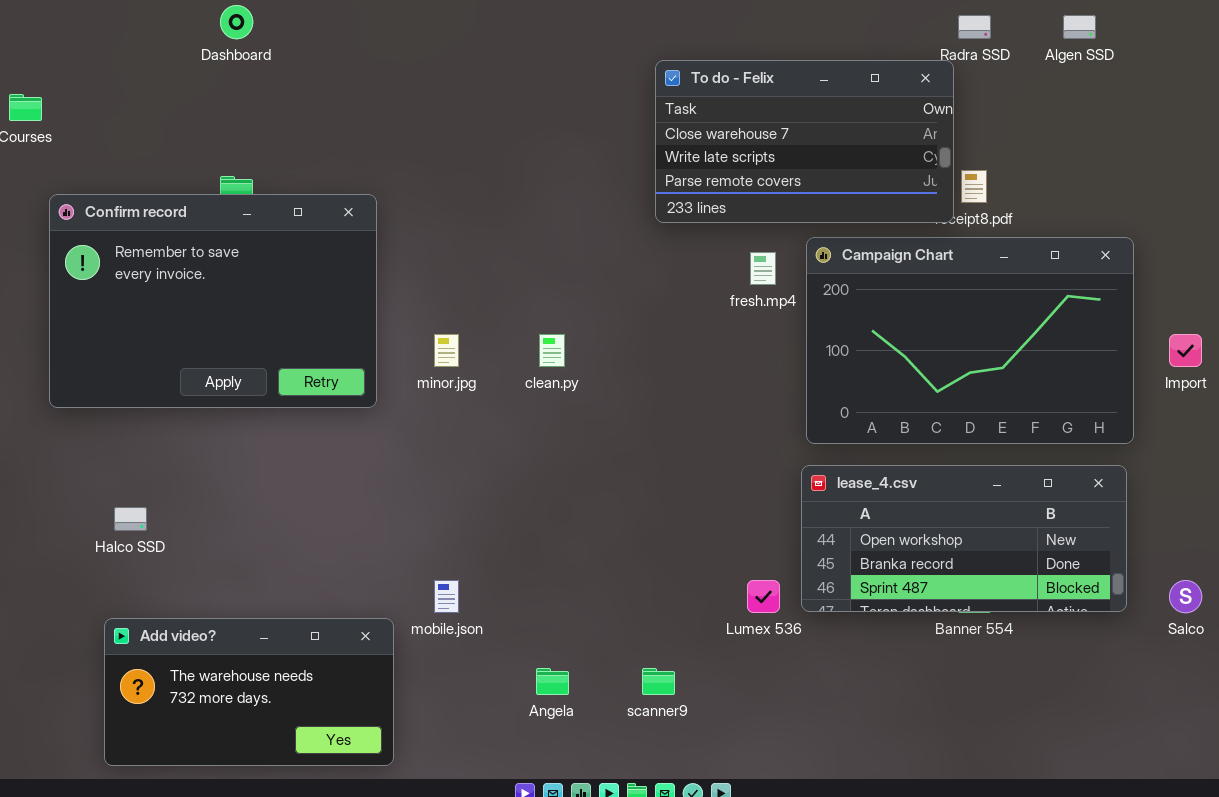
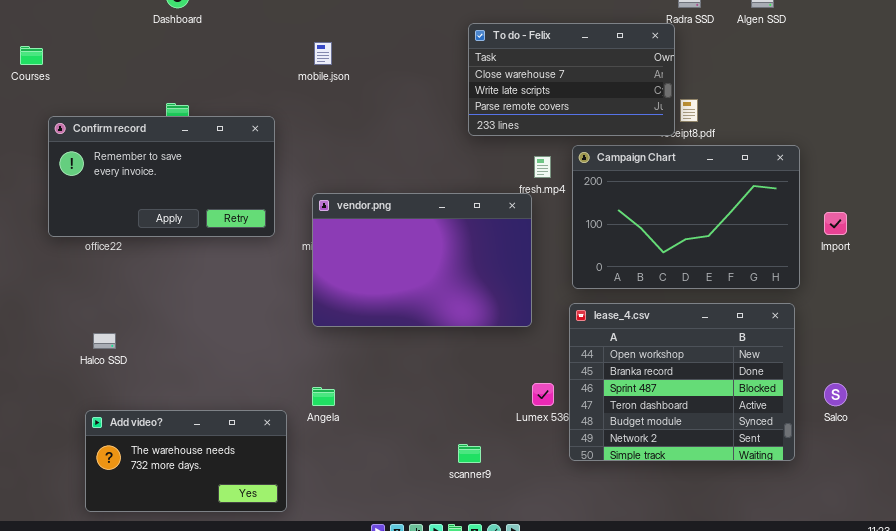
Confirm record: [49,194,377,408] -> [48,116,275,237], resized
vendor.png: none -> [312,193,532,327], opened
lease_4.csv: [801,465,1127,612] -> [569,303,795,461], resized
mobile.json: [434,580,459,613] -> [314,42,332,65], moved
Angela: [536,668,569,695] -> [312,387,335,406], moved

